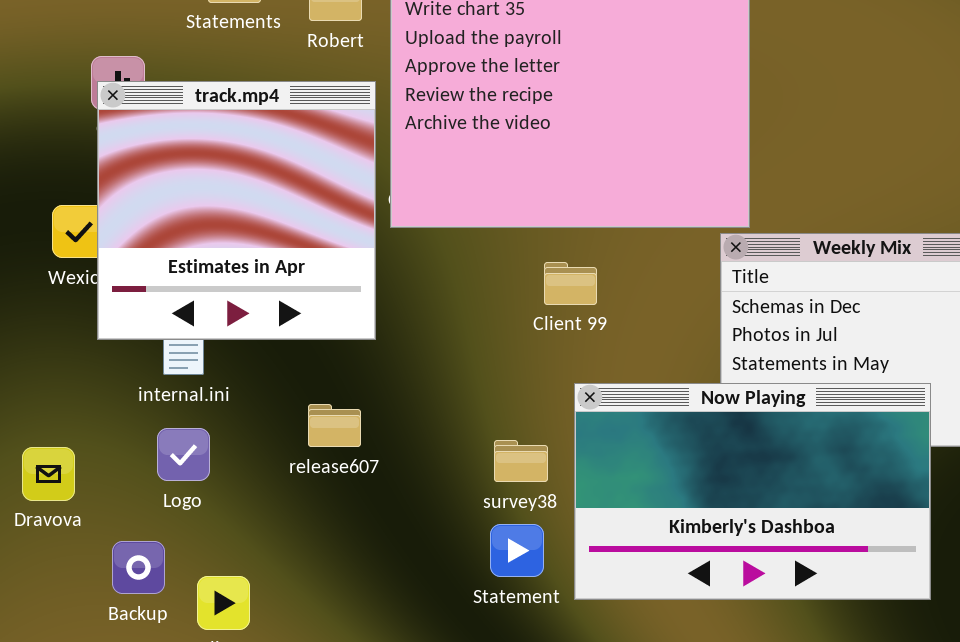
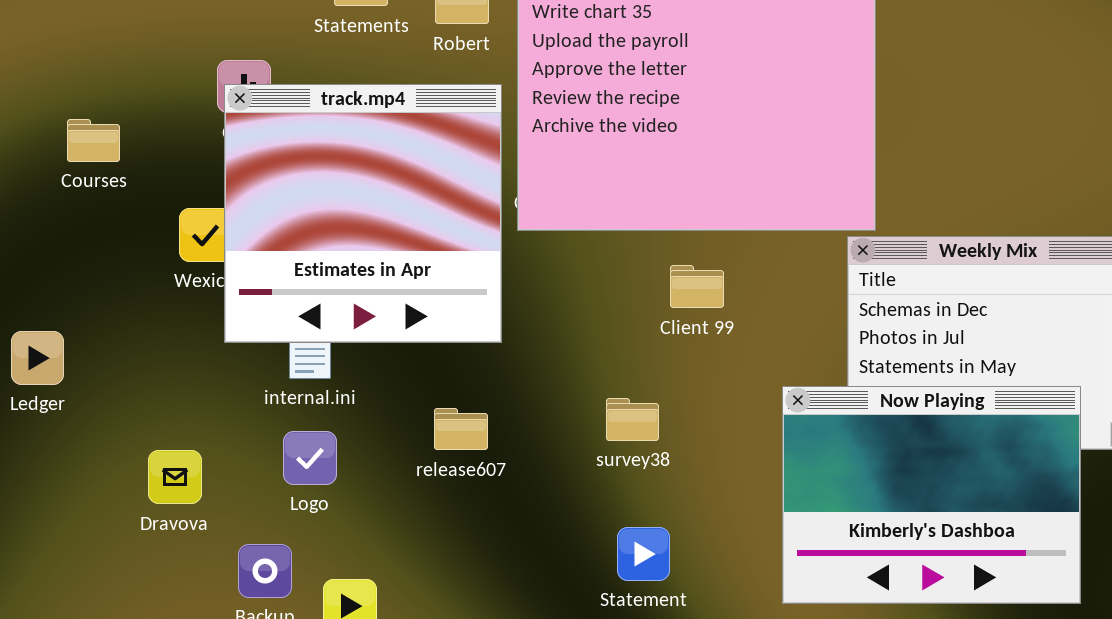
Now Playing: [574,383,931,600] -> [782,386,1081,604], moved, resized
survey38: [494,440,548,482] -> [606,398,659,441], moved

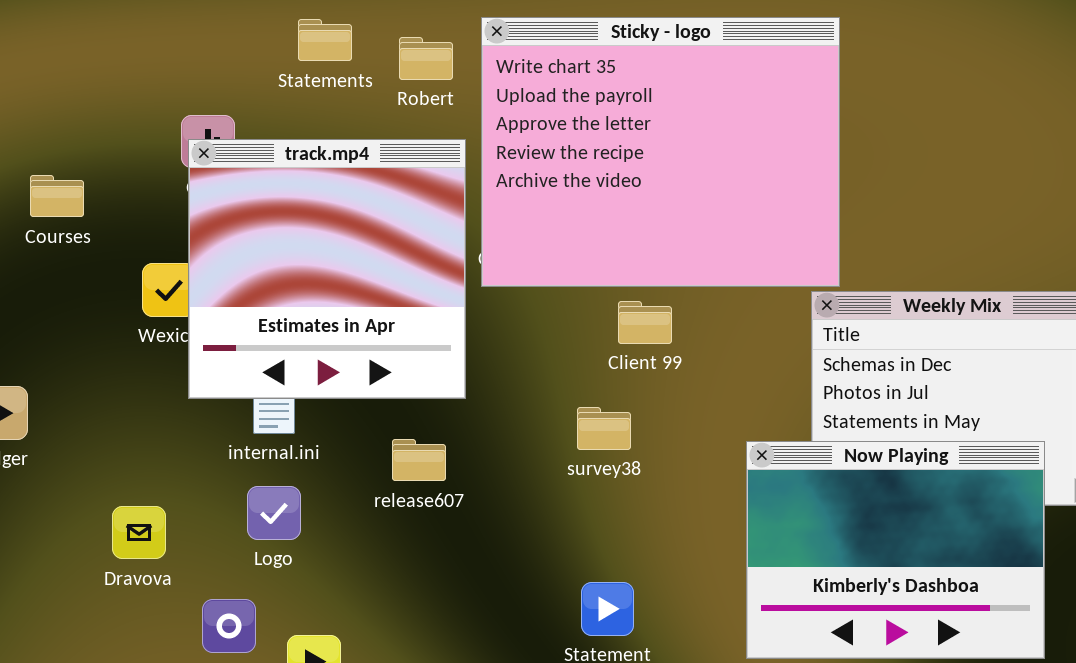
Client 99: [670,265,724,308] -> [618,301,672,344], moved
survey38: [606,398,659,441] -> [577,407,631,450], moved
release607: [434,408,488,450] -> [392,439,446,481], moved

